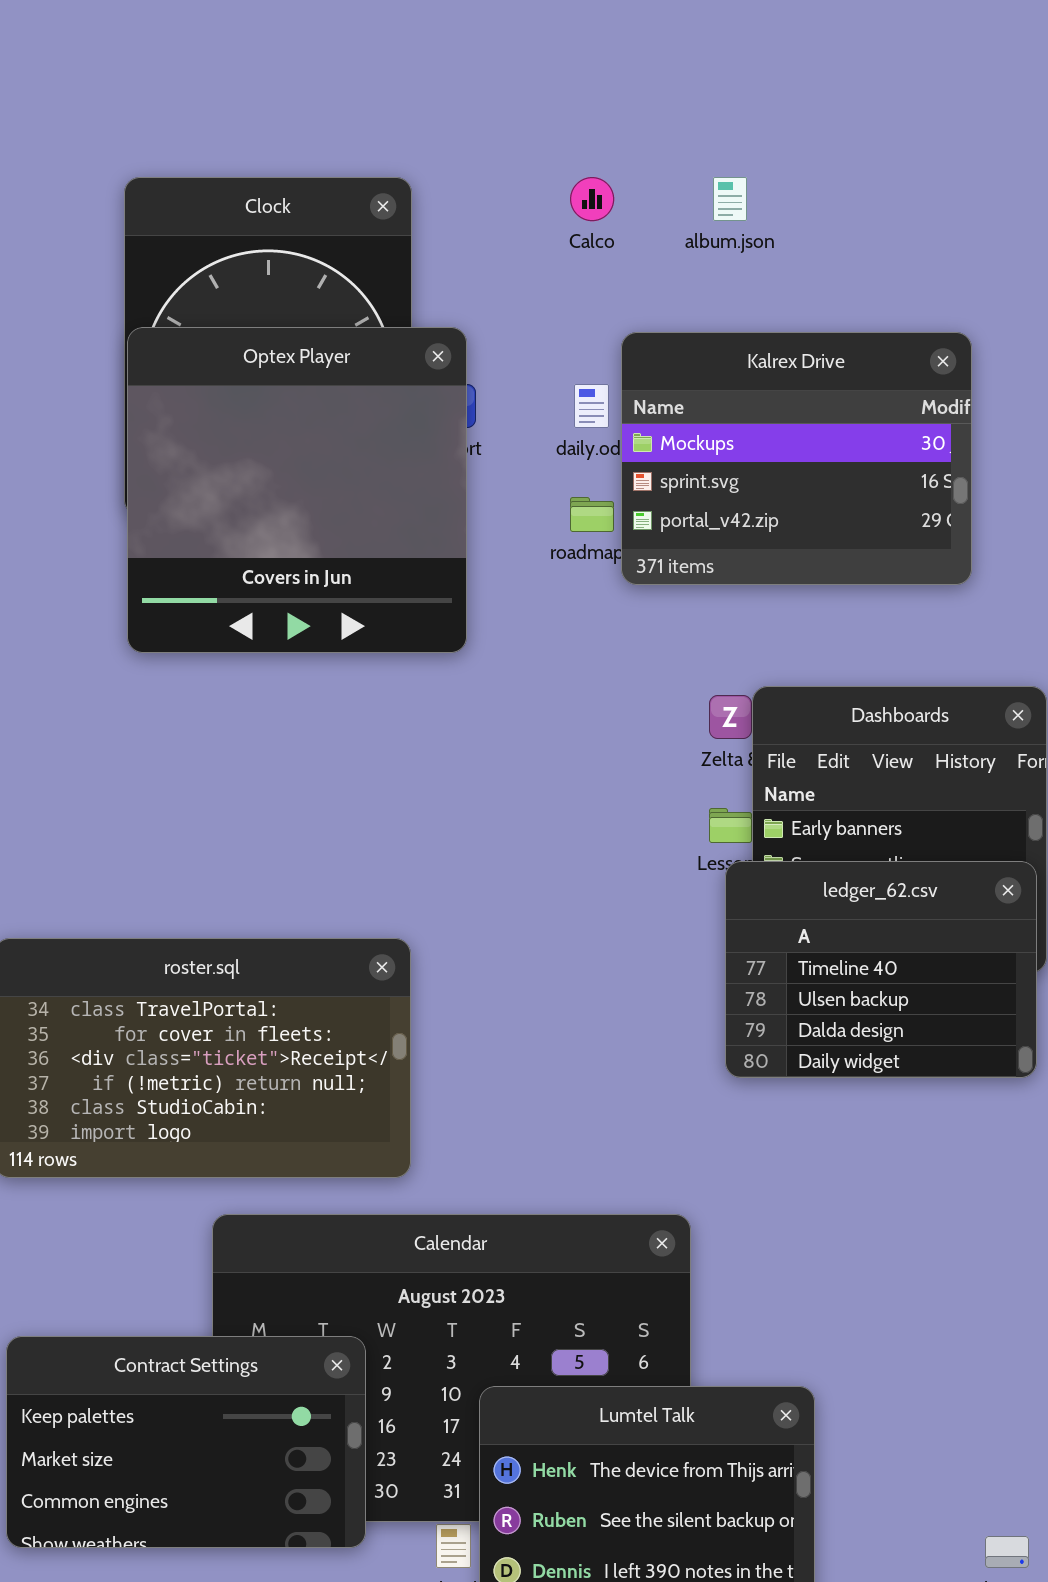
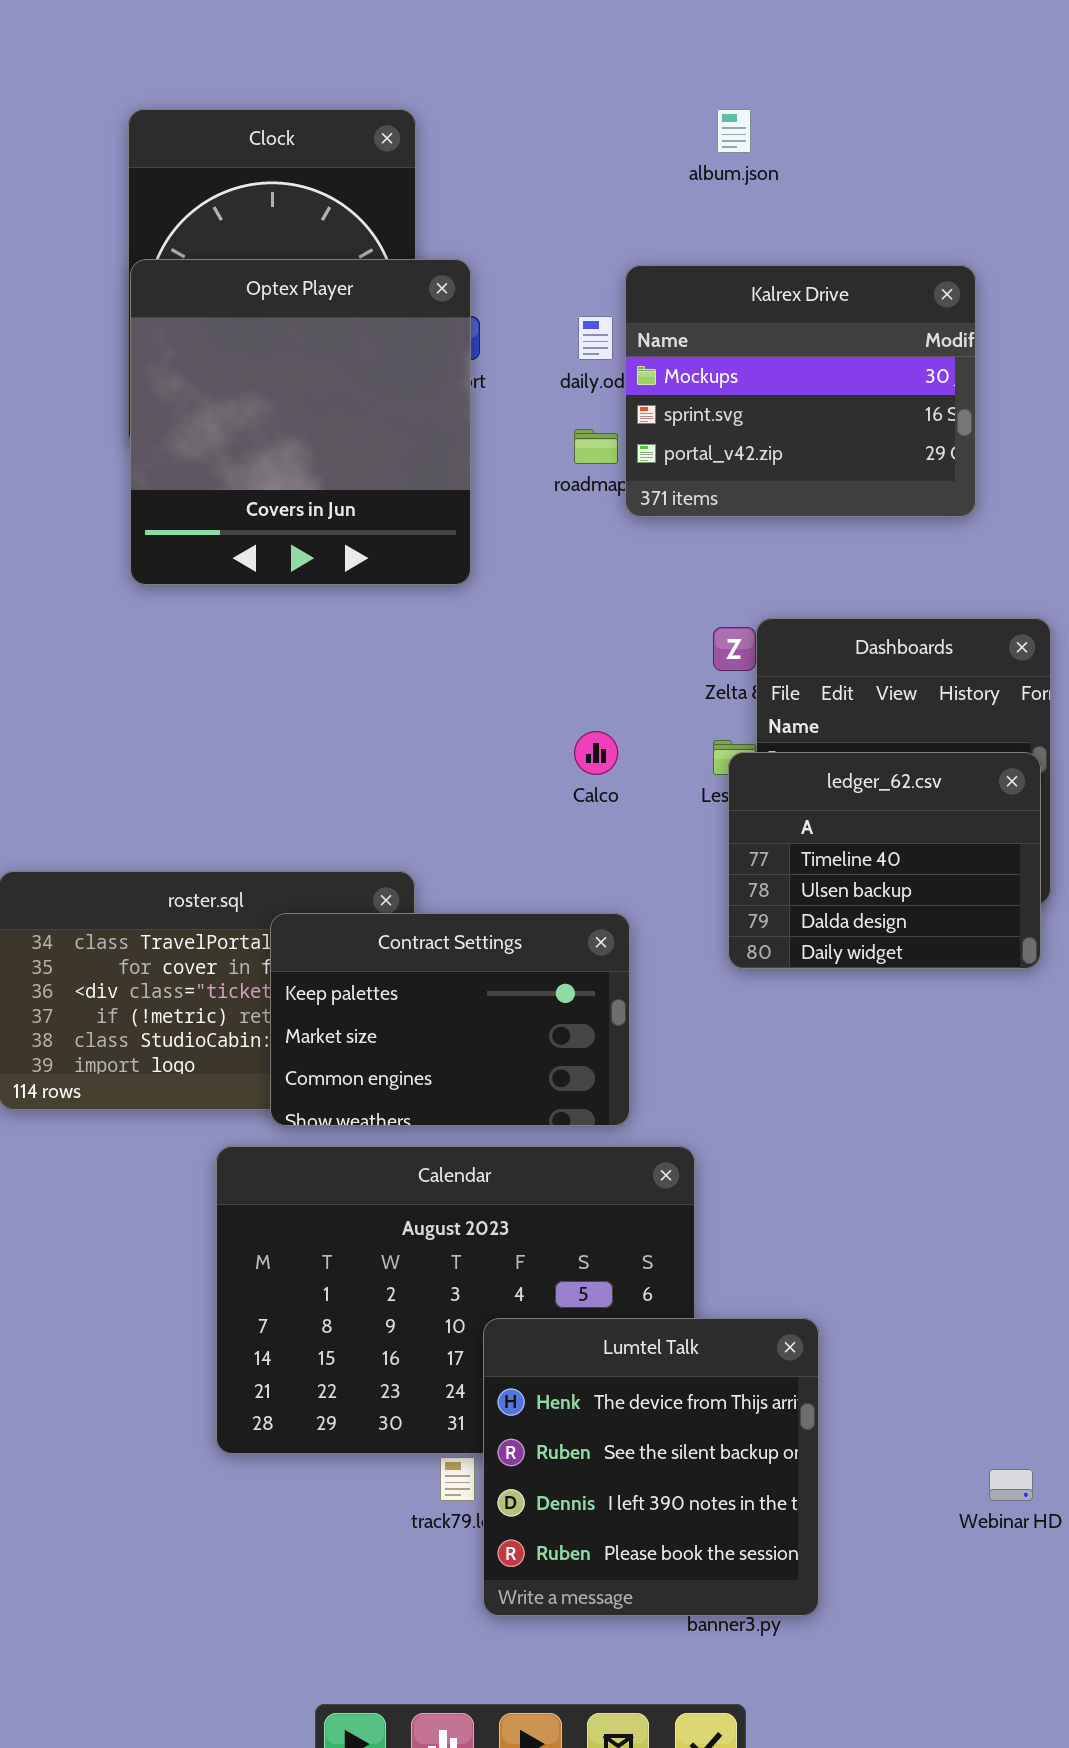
Calco: [570,177,614,221] -> [574,731,618,775], moved
ledger_62.csv: [725,861,1037,1078] -> [728,752,1041,969], moved
Contract Settings: [6,1336,366,1548] -> [270,913,630,1126], moved

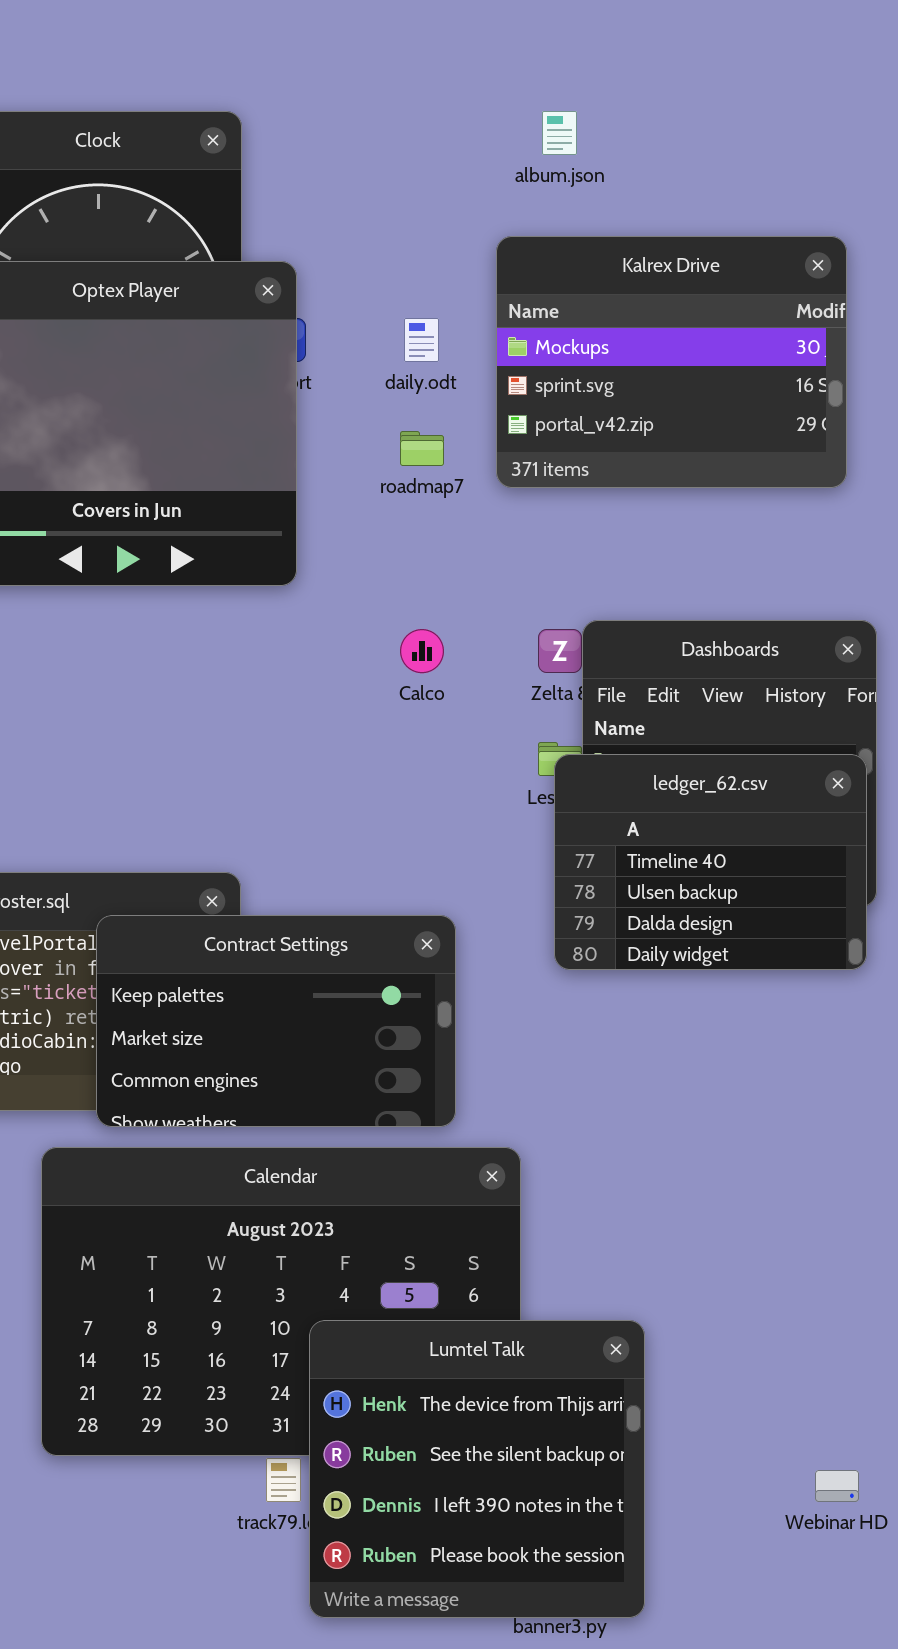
Kalrex Drive: [625,265,976,517] -> [496,236,847,488], moved
Calco: [574,731,618,775] -> [400,629,444,673], moved

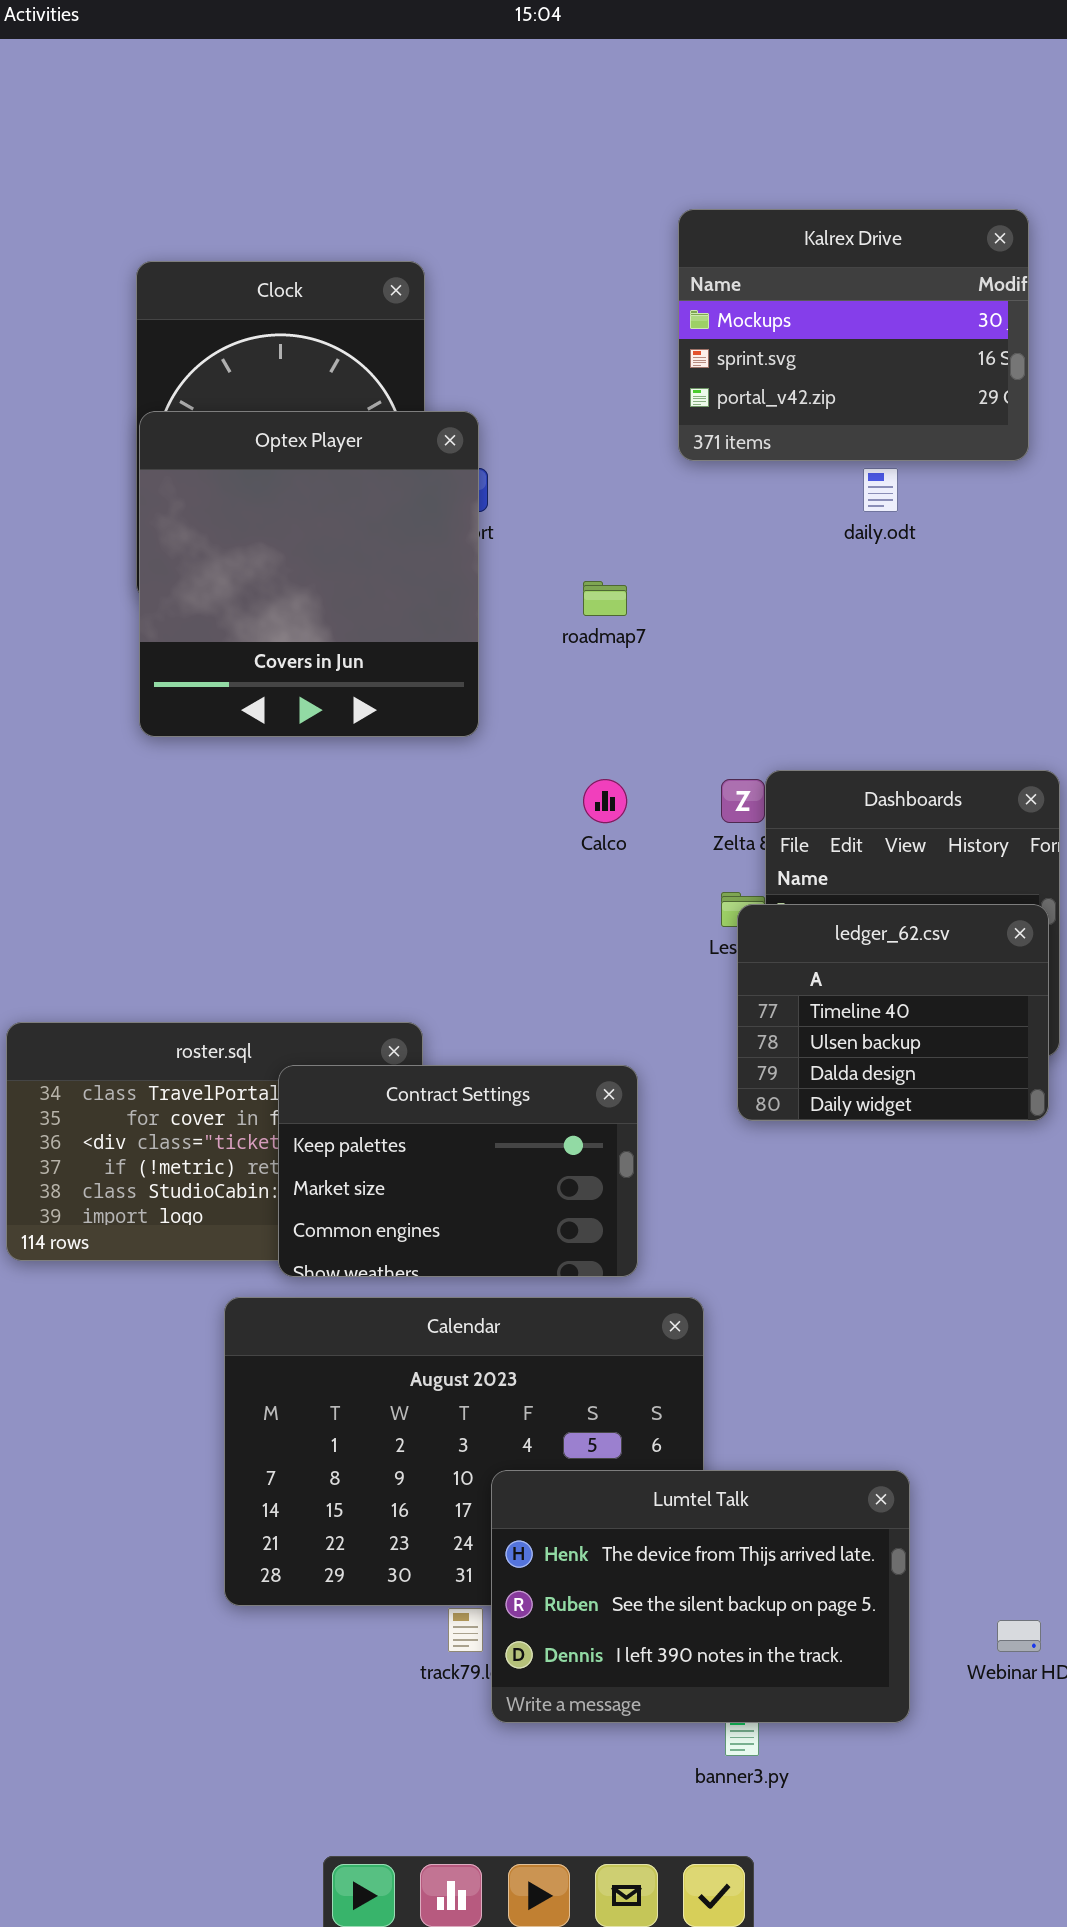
Kalrex Drive: [496,236,847,488] -> [678,209,1029,461], moved
daily.odt: [404,318,439,362] -> [863,468,898,512], moved
Lumtel Talk: [309,1320,645,1618] -> [491,1470,910,1723], resized

